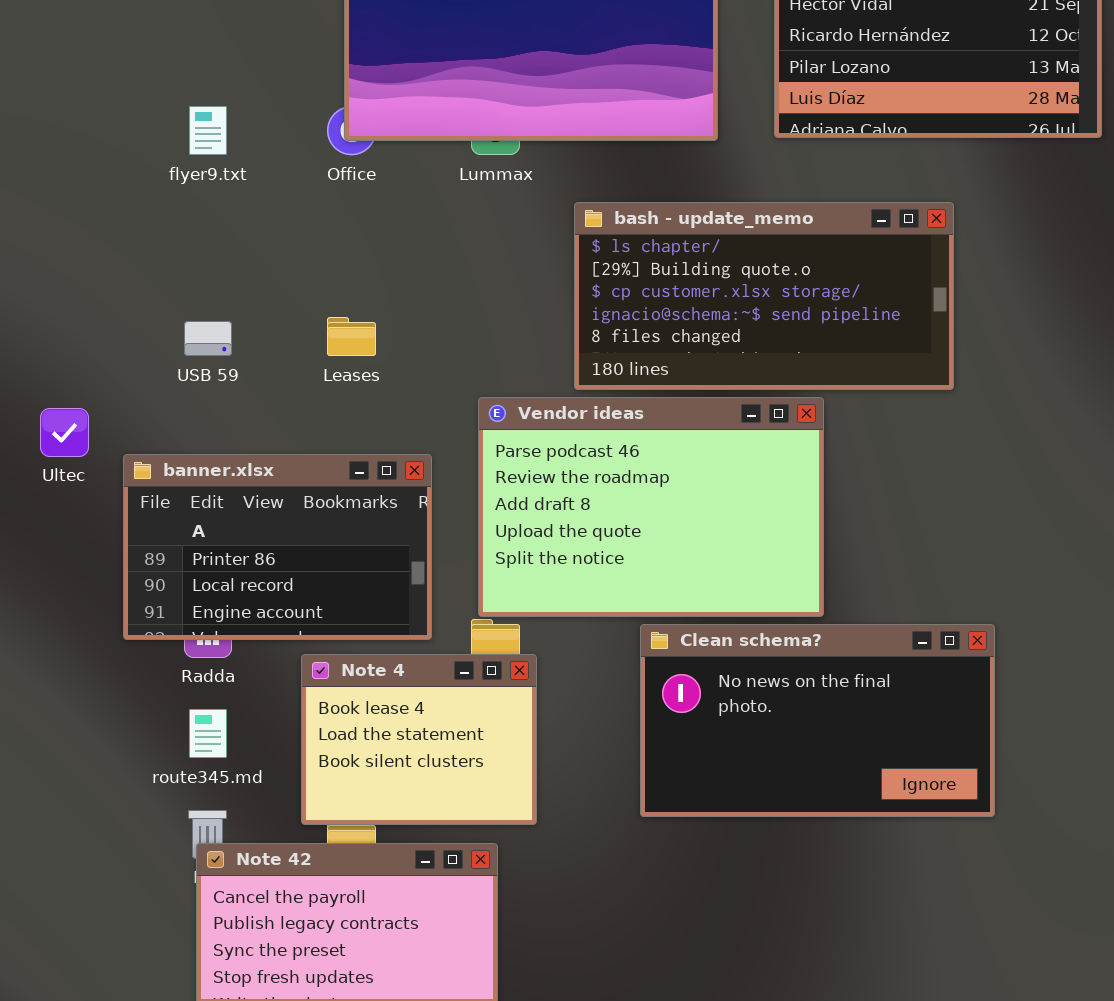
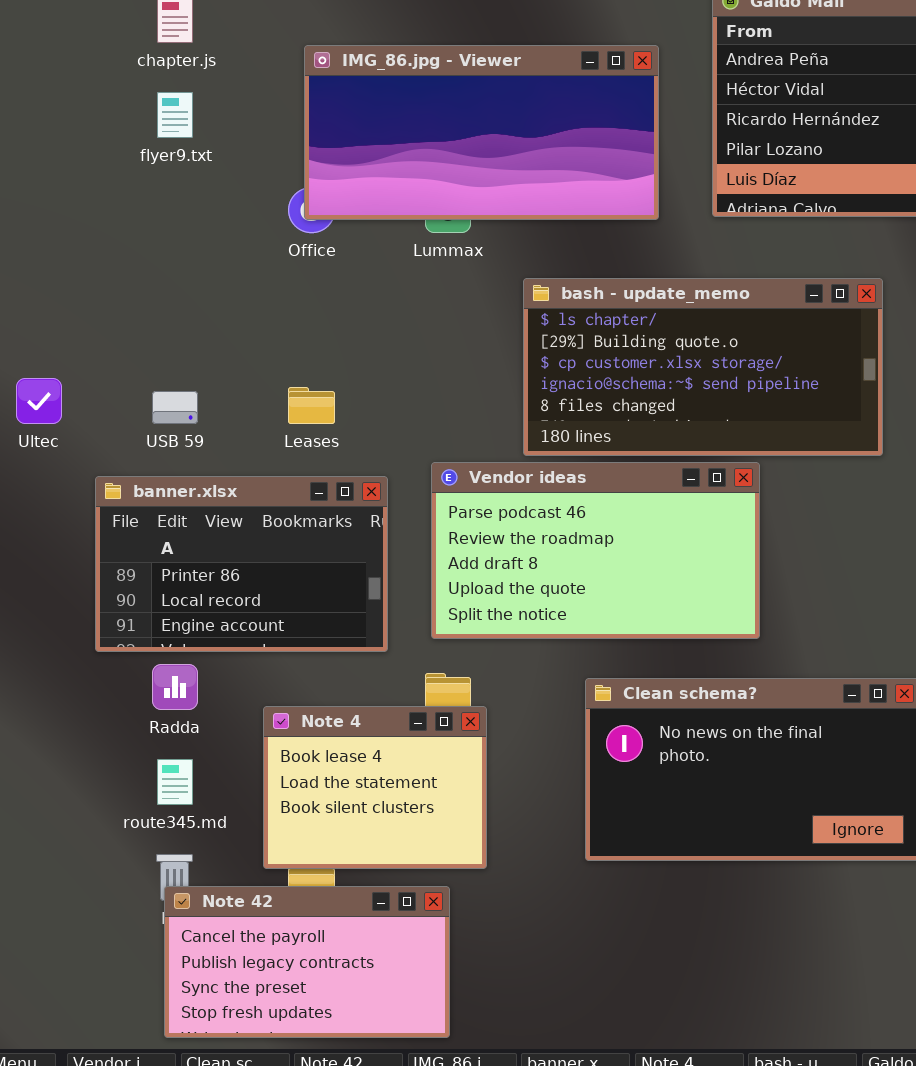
flyer9.txt: [189,106,227,155] -> [157,92,193,138], moved
Vendor ideas: [478,397,824,617] -> [431,462,760,639], resized
Ultec: [40,408,89,457] -> [16,378,62,424], moved
banner.xlsx: [123,454,432,640] -> [95,476,388,652], moved

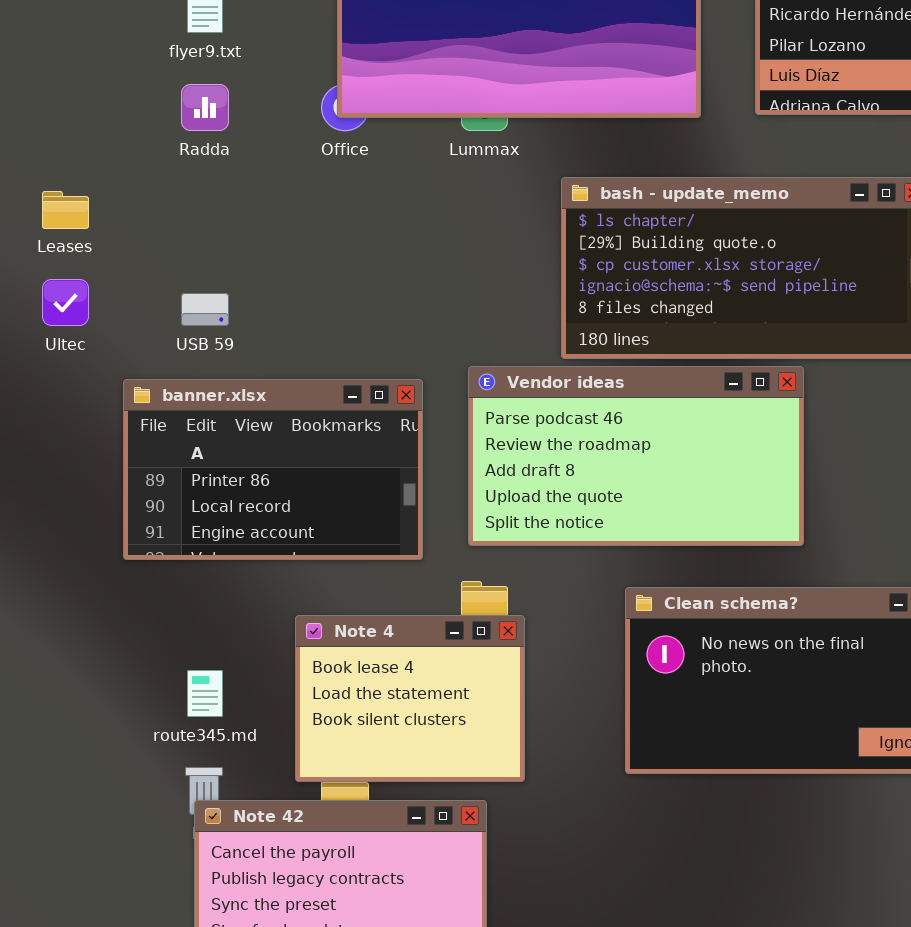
Leases: [288,387,335,424] -> [42,191,89,229], moved
Radda: [152,664,198,710] -> [181,84,229,131], moved

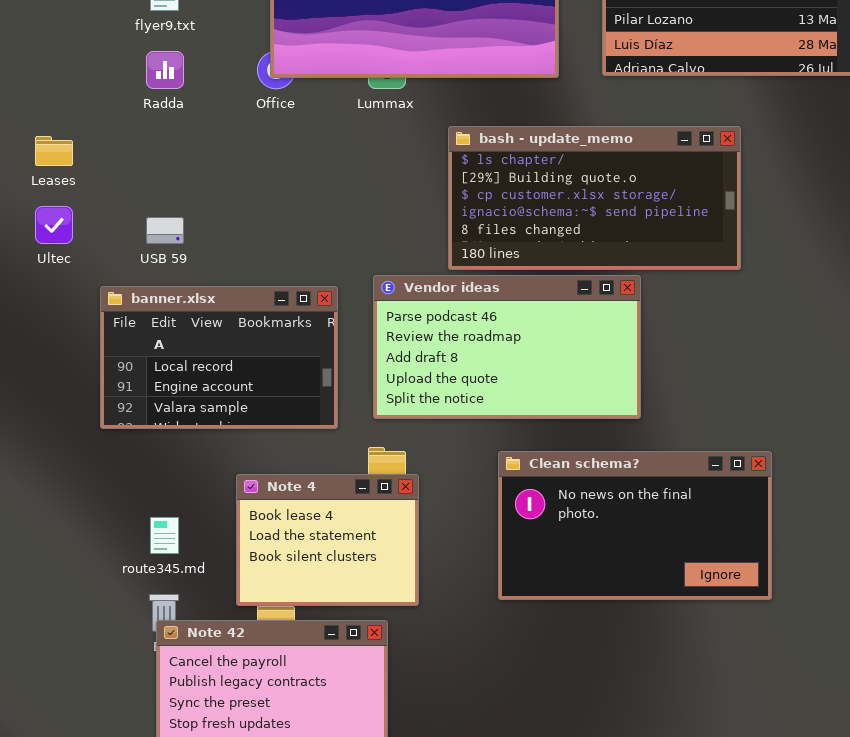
banner.xlsx: [123,379,423,560] -> [100,286,338,429], scrolled down 1 row

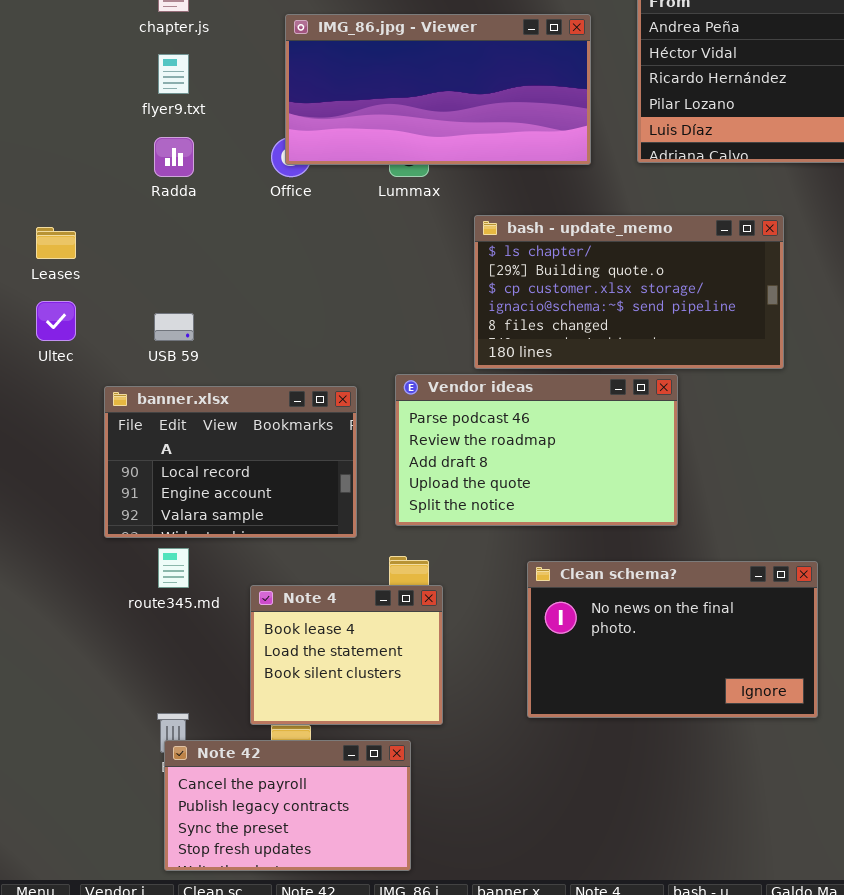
route345.md: [150,517,179,554] -> [158,548,189,588], moved

